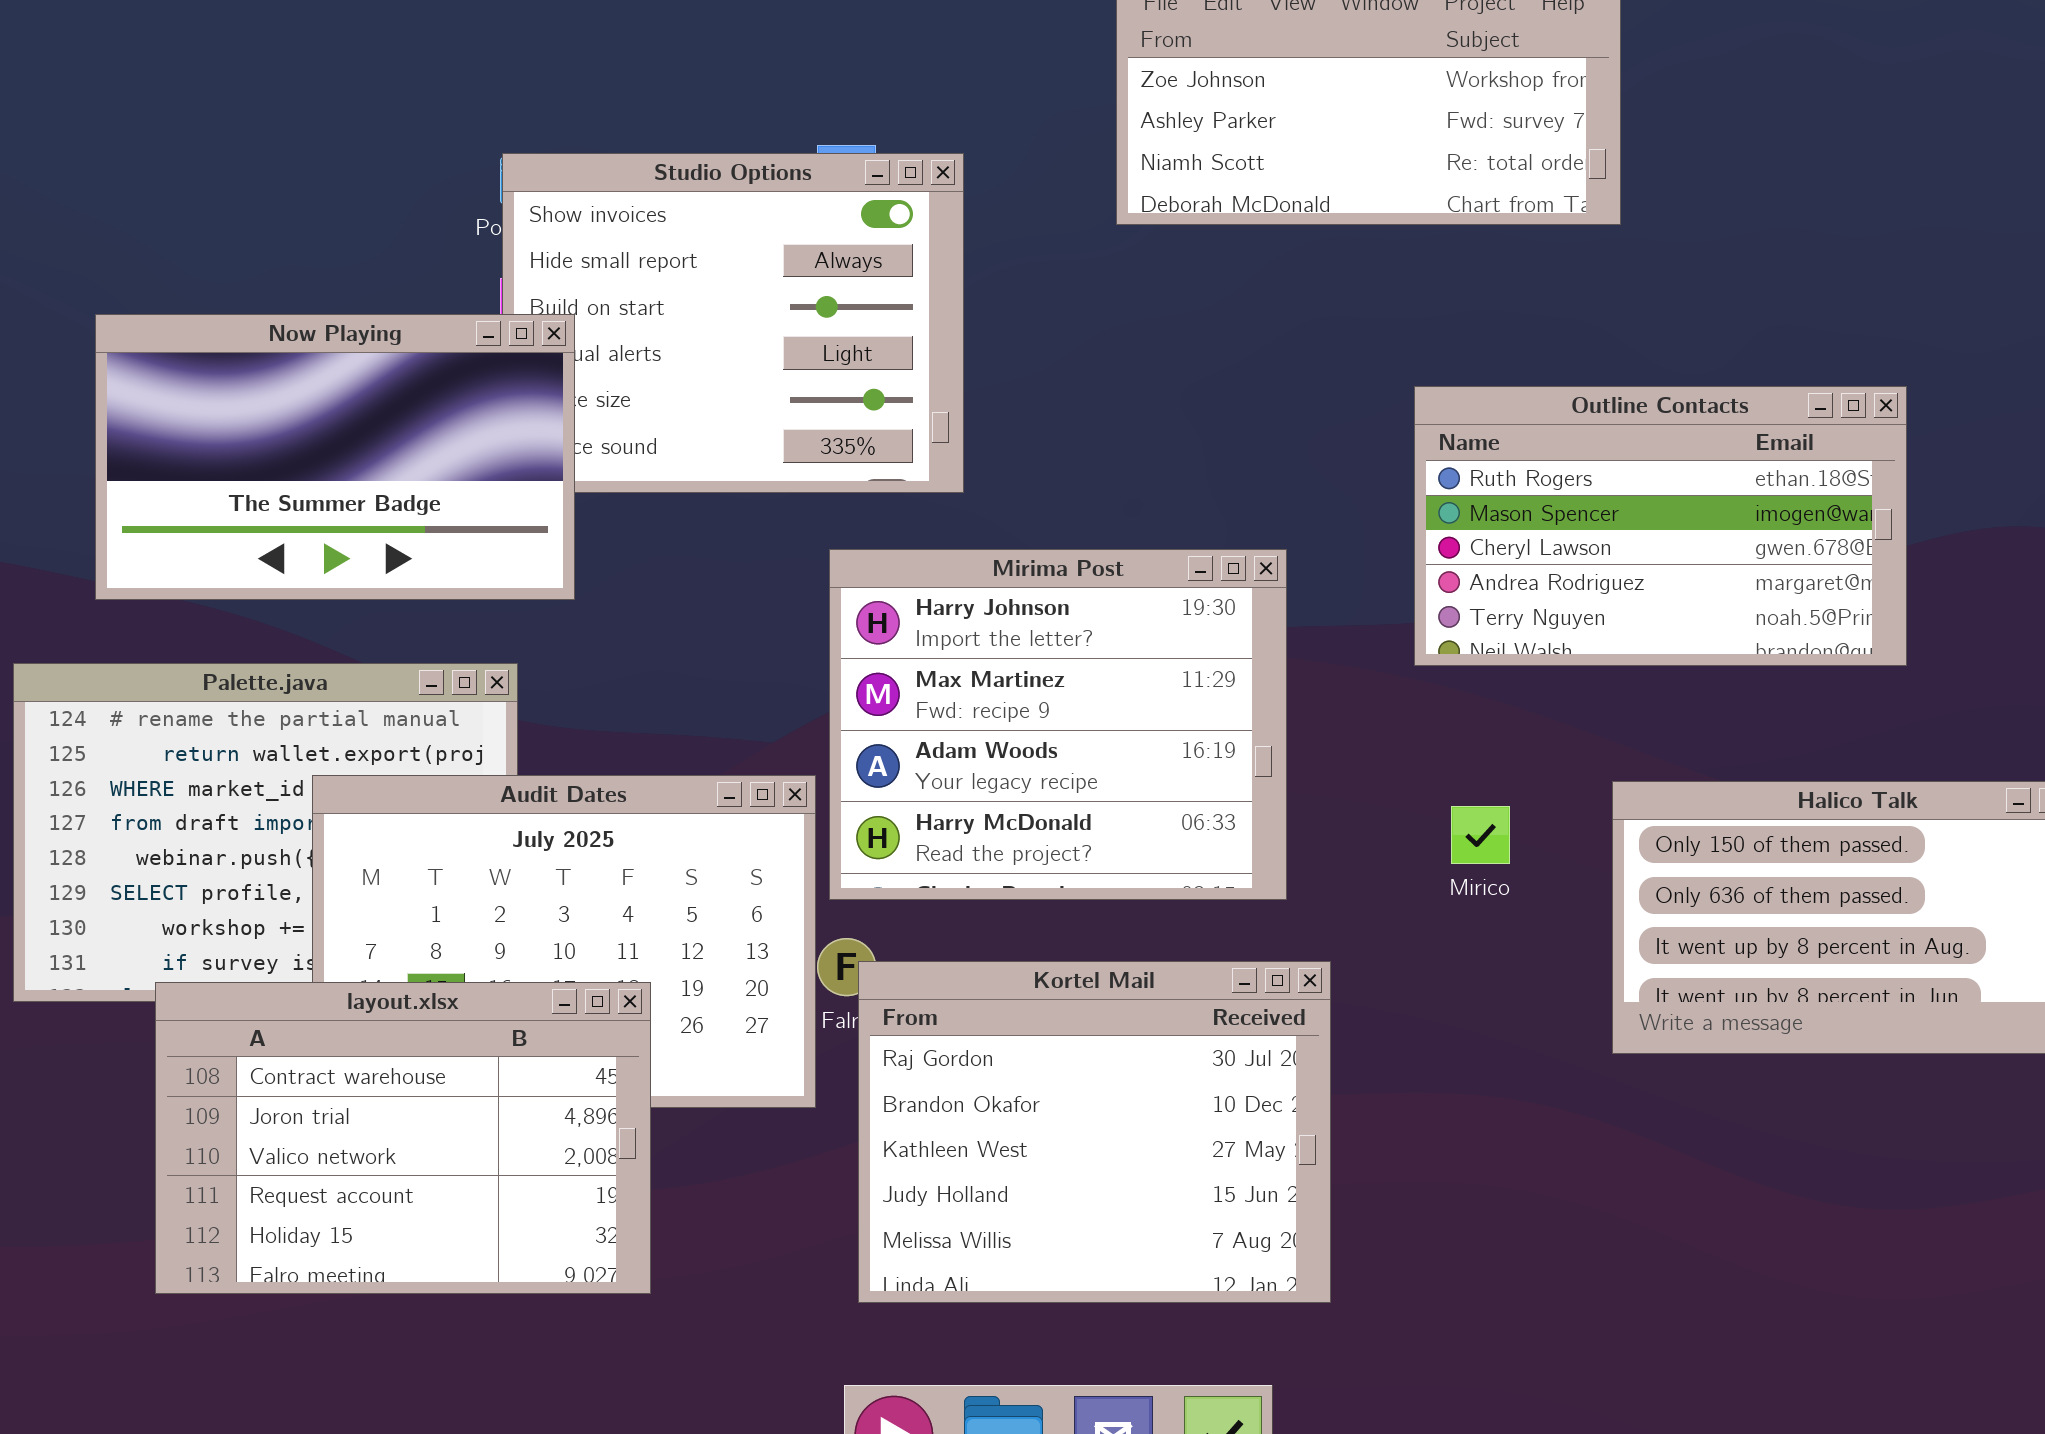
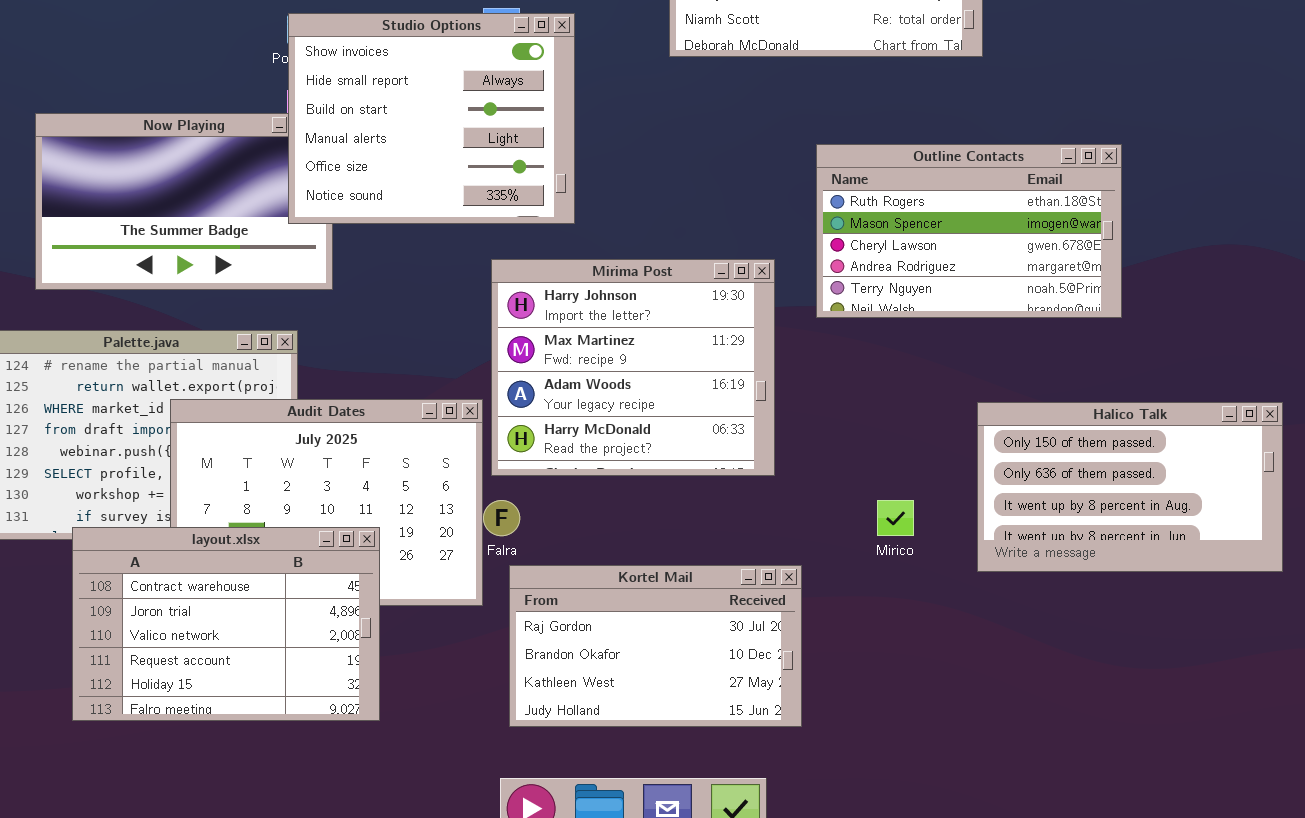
Studio Options: [502,153,964,493] -> [288,13,575,224], raised
Outline Contacts: [1414,386,1907,666] -> [816,144,1122,318], moved
Mirico: [1451,806,1510,864] -> [877,500,914,536], moved
Kortel Mail: [858,961,1331,1303] -> [509,565,802,727], resized

